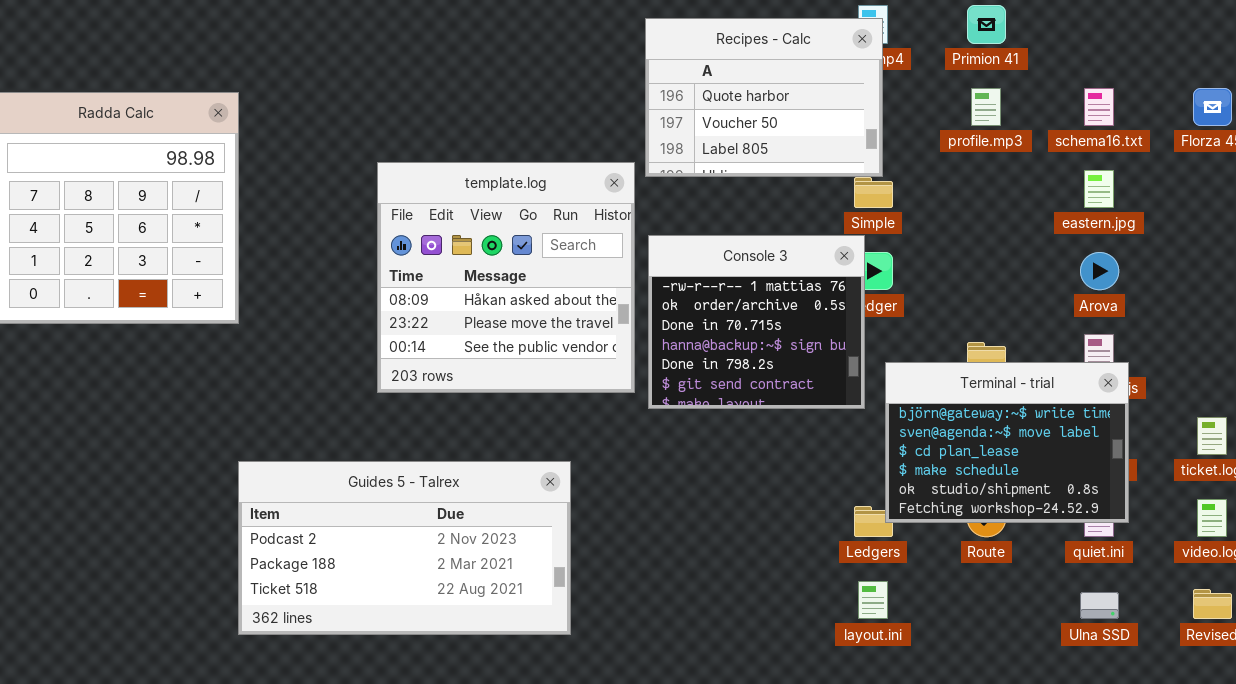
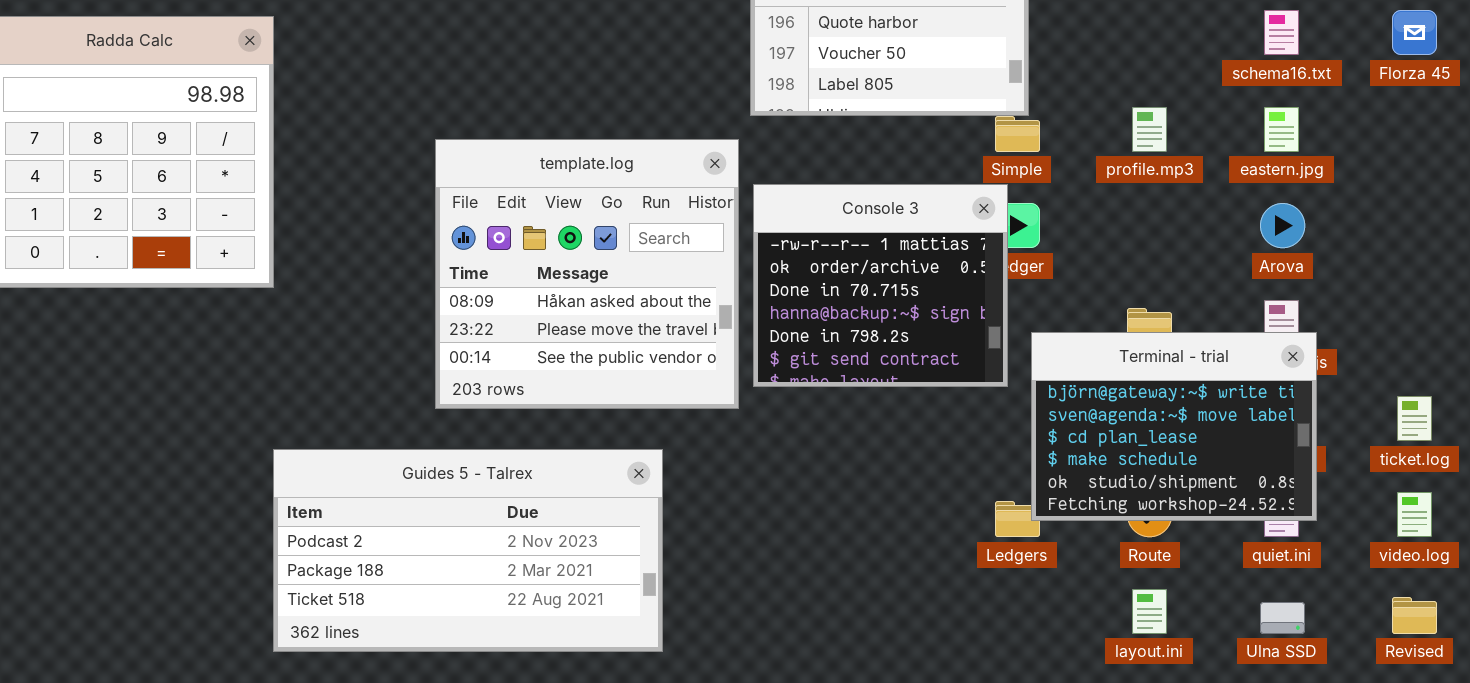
profile.mp3: [971,88,1001,126] -> [1132,107,1167,152], moved
template.log: [377,162,635,393] -> [435,139,739,409], moved
layout.ini: [858,581,888,619] -> [1132,589,1167,634], moved

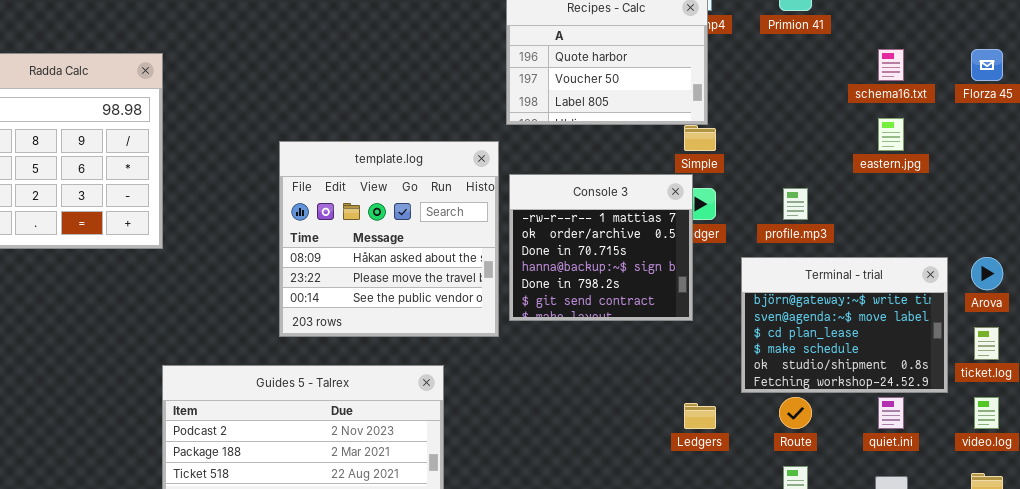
profile.mp3: [1132,107,1167,152] -> [783,188,808,220], moved
Arova: [1260,203,1305,248] -> [971,257,1003,290], moved
Terminal - trial: [1031,332,1317,521] -> [741,257,948,393], moved

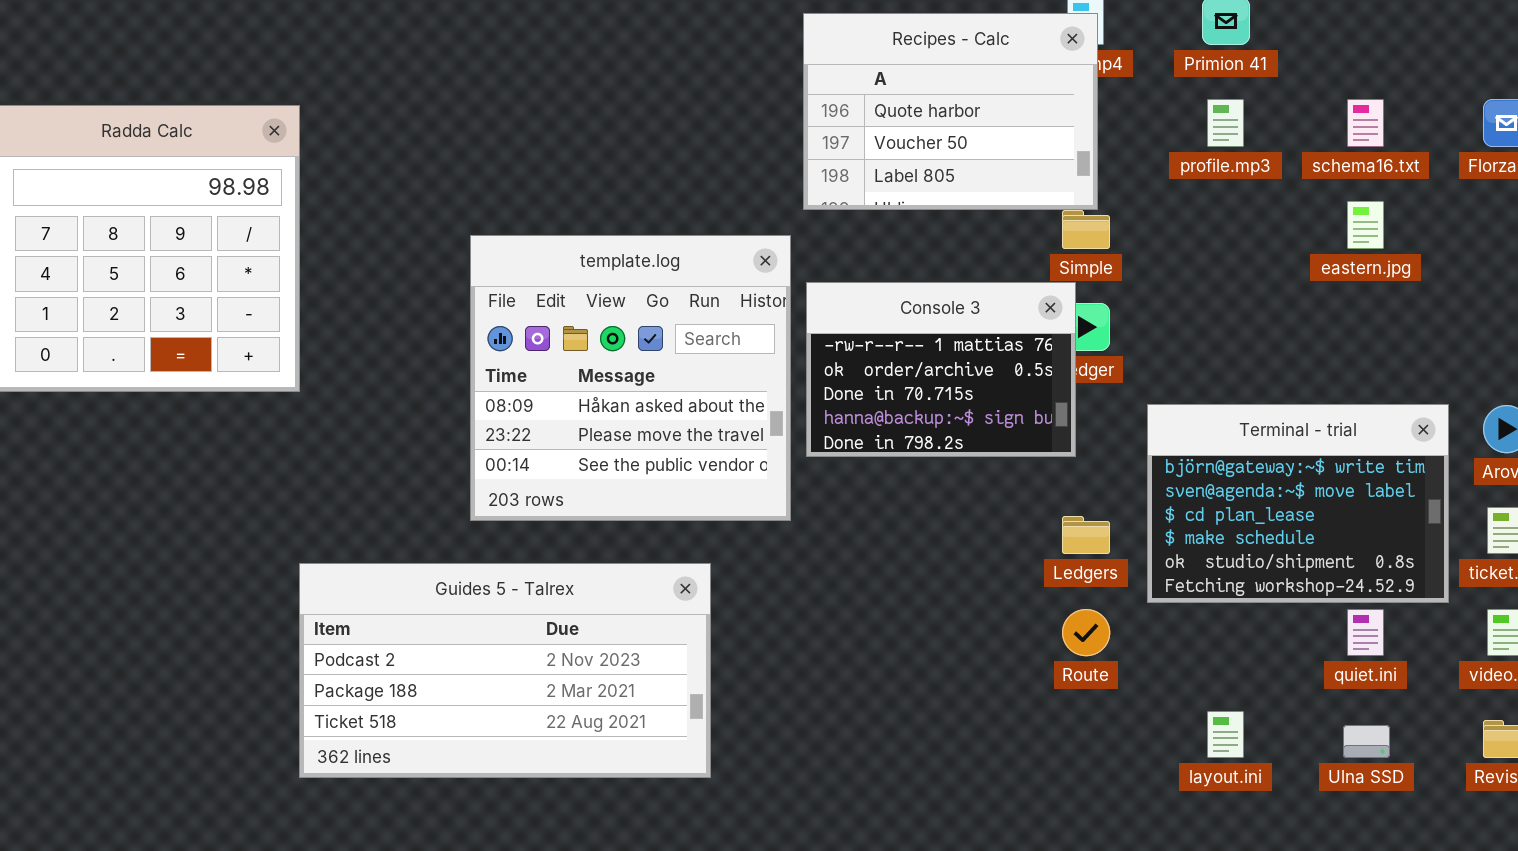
Console 3: [509,174,693,321] -> [806,282,1076,457], resized
profile.mp3: [783,188,808,220] -> [1207,99,1244,147], moved
Route: [779,397,812,429] -> [1062,609,1110,656], moved
Ledgers: [684,403,716,429] -> [1062,516,1110,554], moved

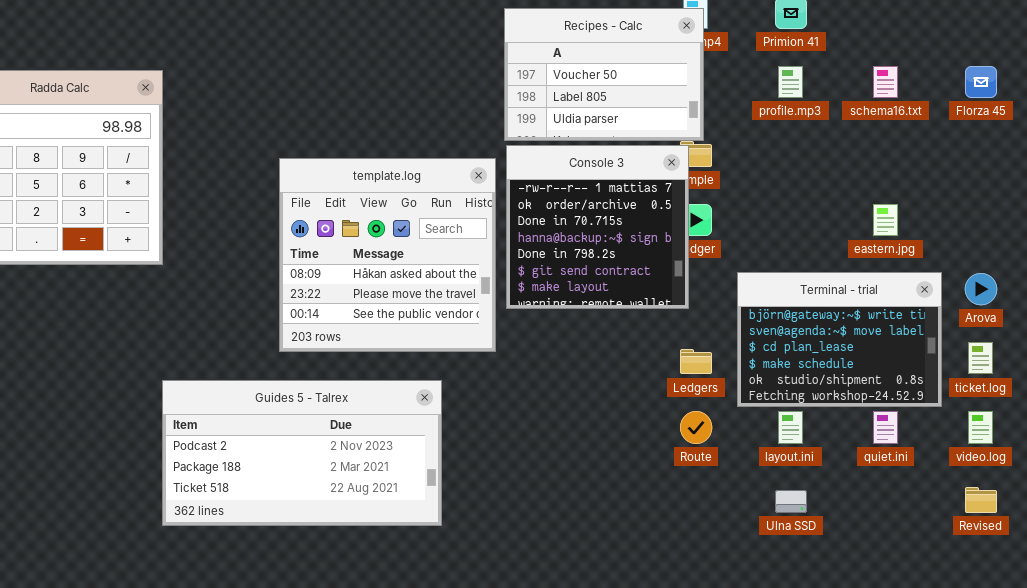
Recipes - Calc: [803,13,1098,210] -> [504,8,704,141], scrolled down 1 row
eastern.jpg: [1347,201,1384,249] -> [873,204,898,236], moved
Console 3: [806,282,1076,457] -> [506,145,689,309], resized
layout.ini: [1207,711,1244,758] -> [778,411,803,444], moved
Ulna SSD: [1343,725,1390,758] -> [775,490,807,513], moved

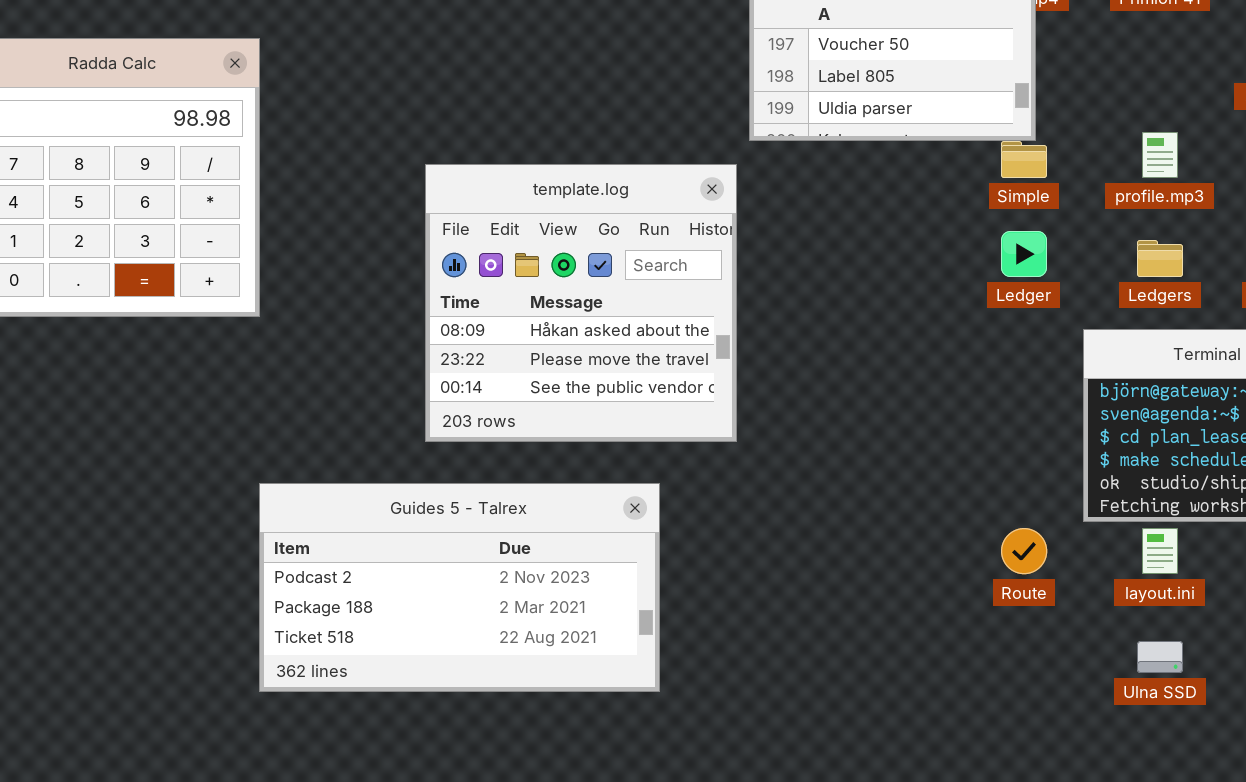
profile.mp3: [778,66,803,98] -> [1142,132,1178,178], moved
Console 3: [506,145,689,309] -> none, closed
Ledgers: [680,349,712,374] -> [1137,240,1183,277], moved

